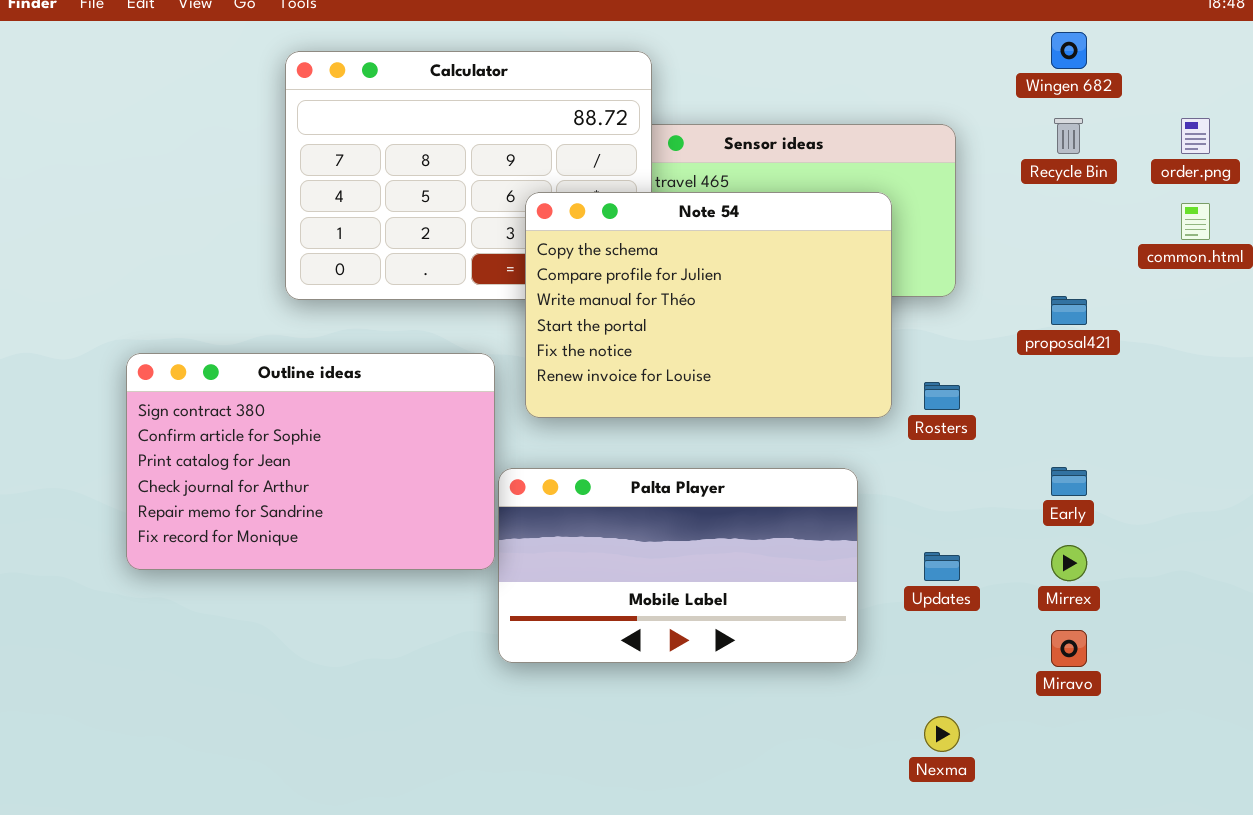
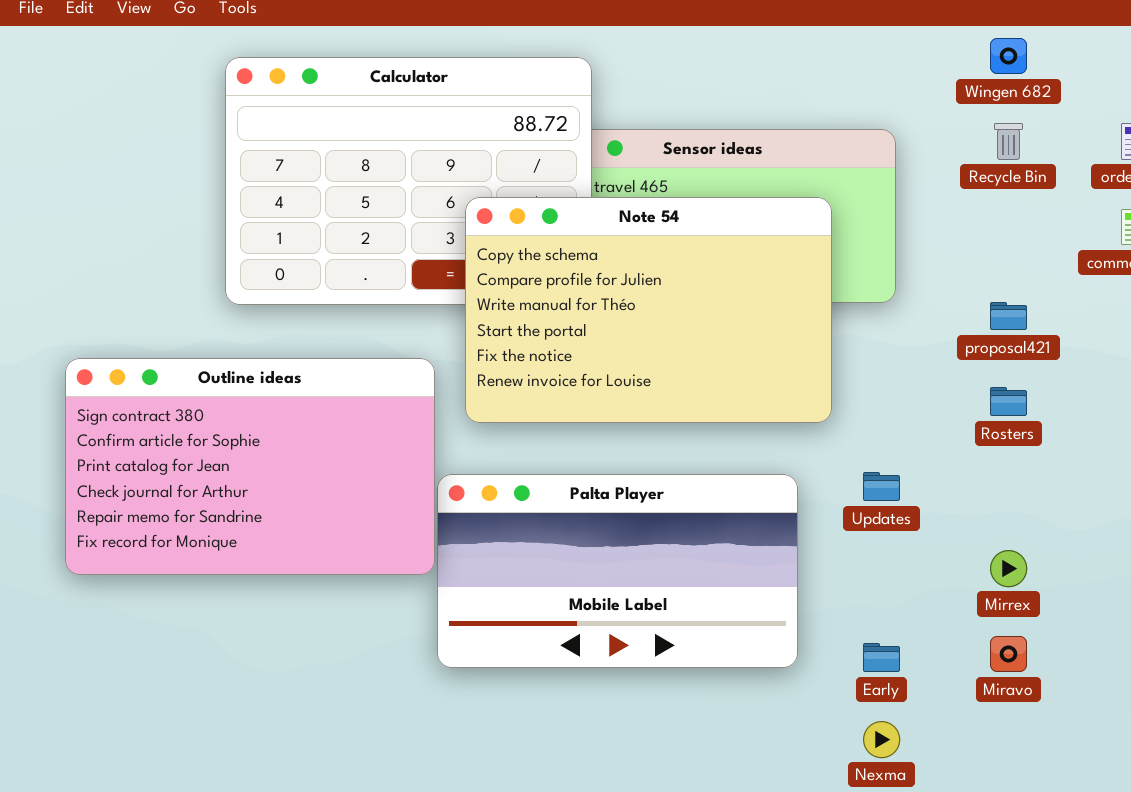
Rosters: [924,382,960,410] -> [990,387,1027,416], moved
Early: [1051,467,1087,496] -> [863,643,900,672], moved
Updates: [924,552,960,581] -> [863,472,900,501], moved

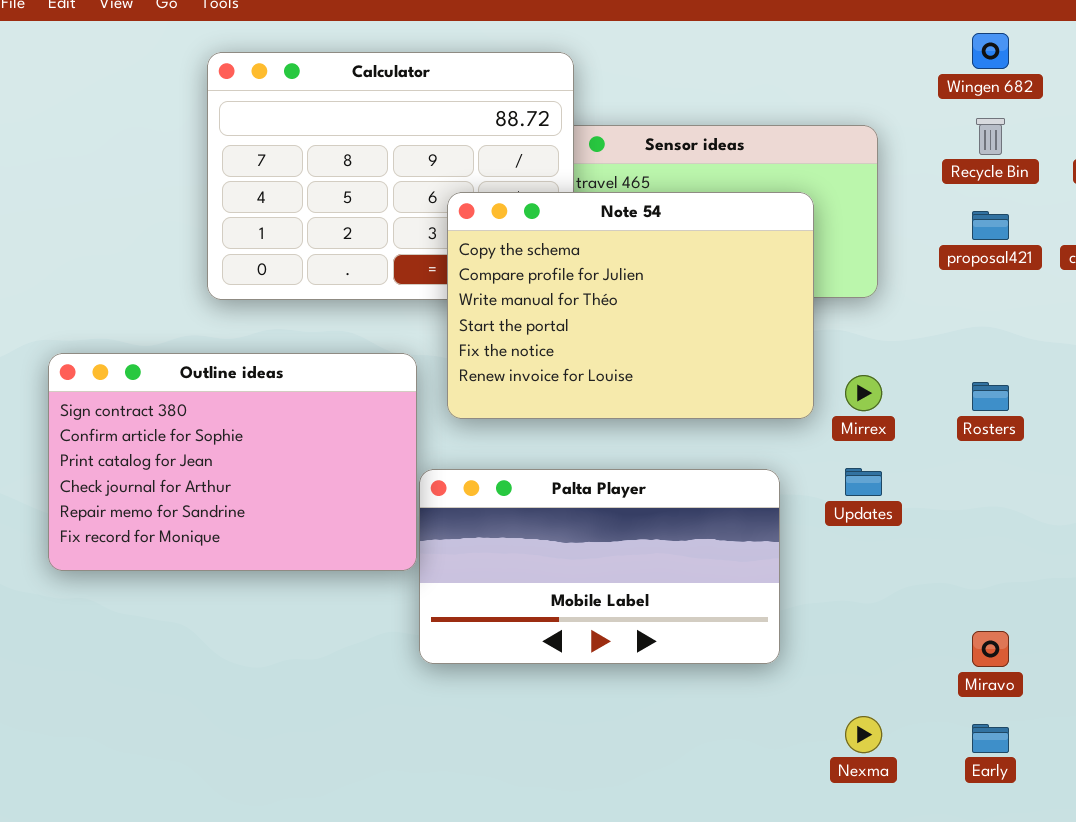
proposal421: [990,302,1027,330] -> [972,211,1009,240], moved
Mirrex: [990,550,1027,587] -> [845,375,882,411], moved
Early: [863,643,900,672] -> [972,724,1009,753], moved

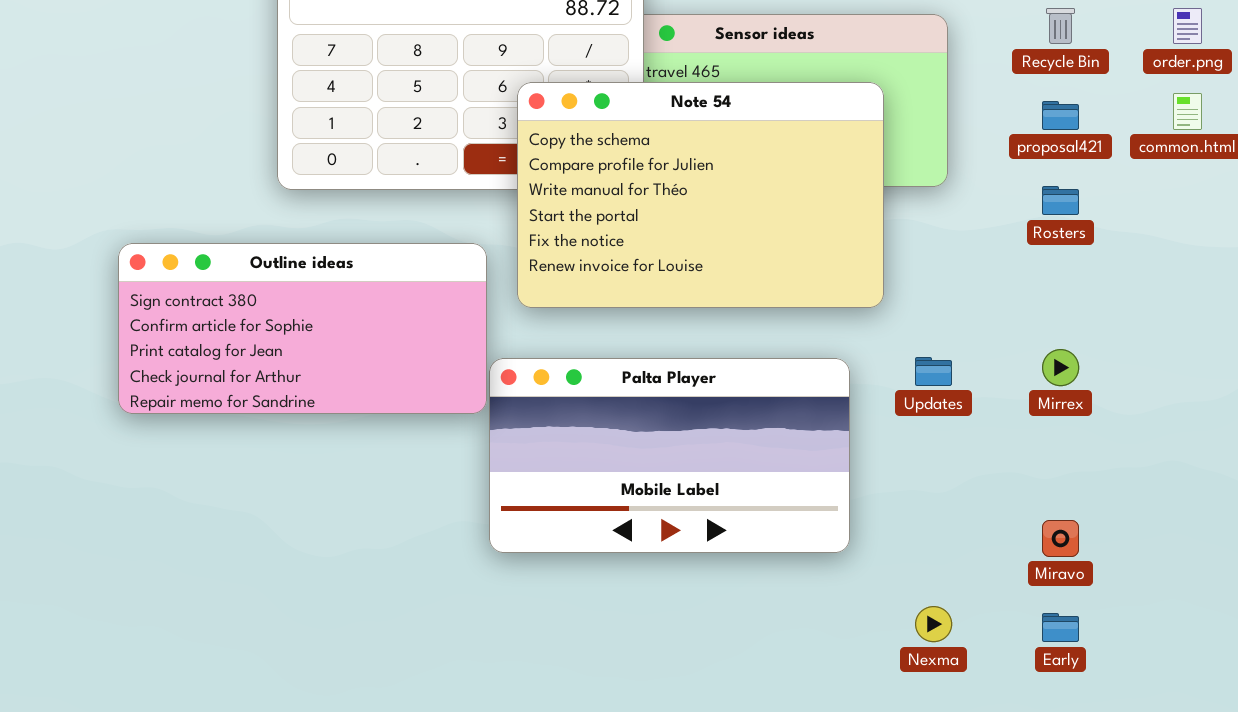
Outline ideas: [48,353,417,571] -> [118,243,487,414], resized
Mirrex: [845,375,882,411] -> [1042,349,1079,386], moved
Rosters: [972,382,1009,411] -> [1042,186,1079,215], moved

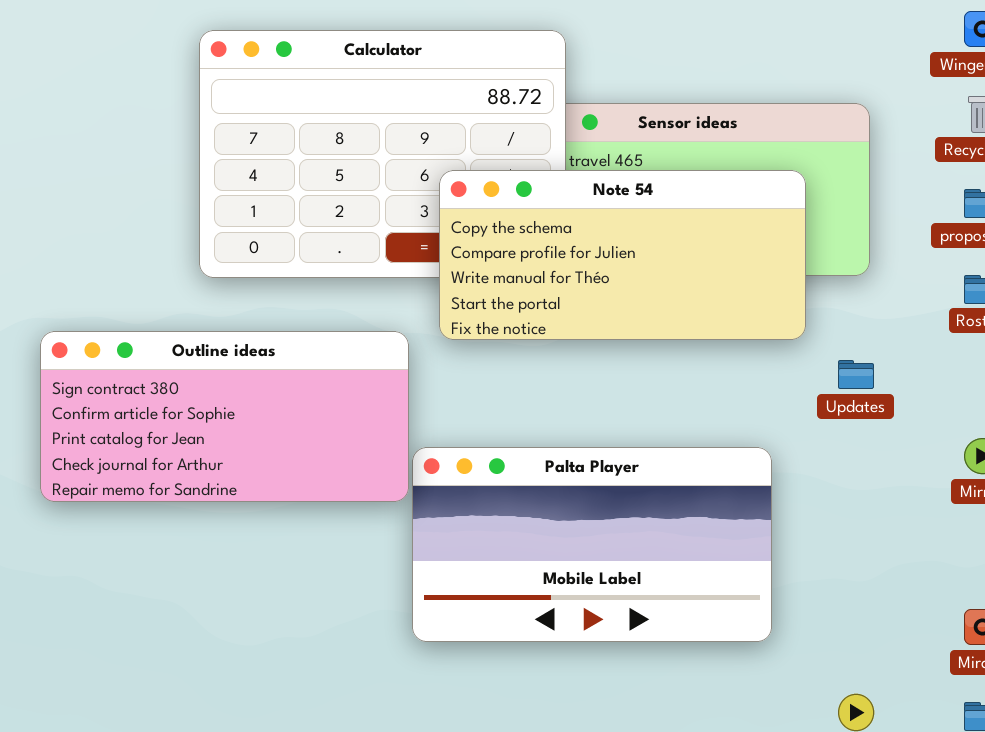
Note 54: [517,82,884,308] -> [439,170,806,340], resized
Updates: [915,357,952,386] -> [838,360,874,389], moved

